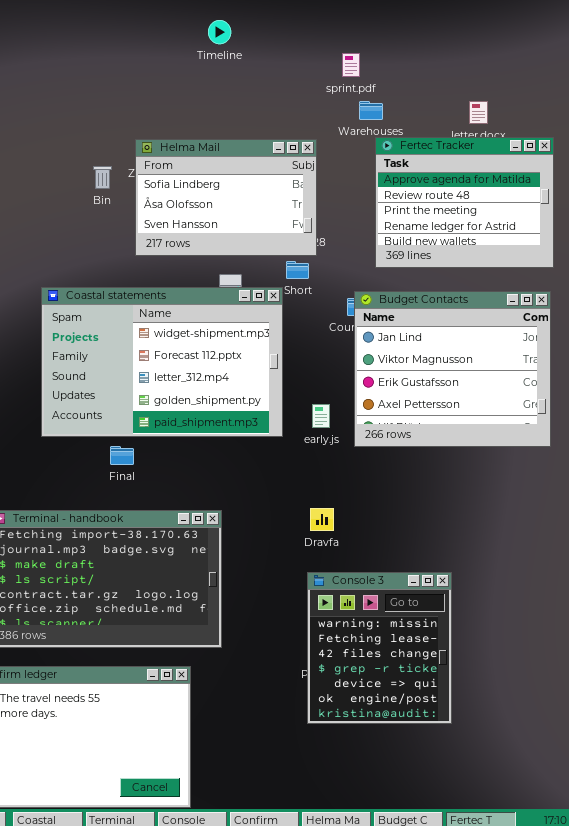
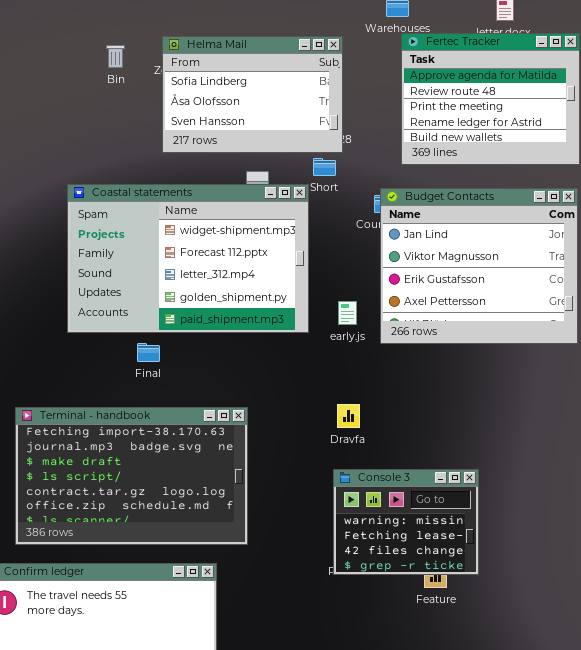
Bin: [93,166,112,189] -> [106,45,125,68], moved
Console 3: [307,572,452,724] -> [333,469,479,575], resized

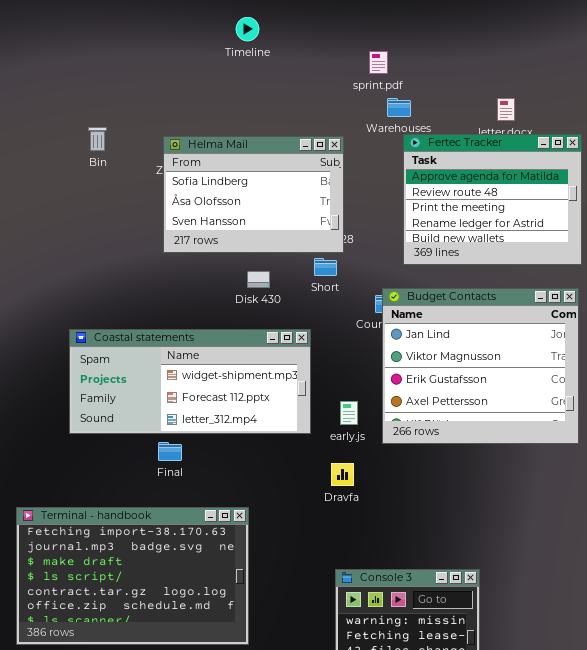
Bin: [106,45,125,68] -> [88,127,107,151], moved
Coastal statements: [67,184,309,333] -> [69,329,311,434], resized
Final: [137,343,160,362] -> [158,442,182,461], moved
Dravfa: [337,404,360,428] -> [331,463,354,486], moved

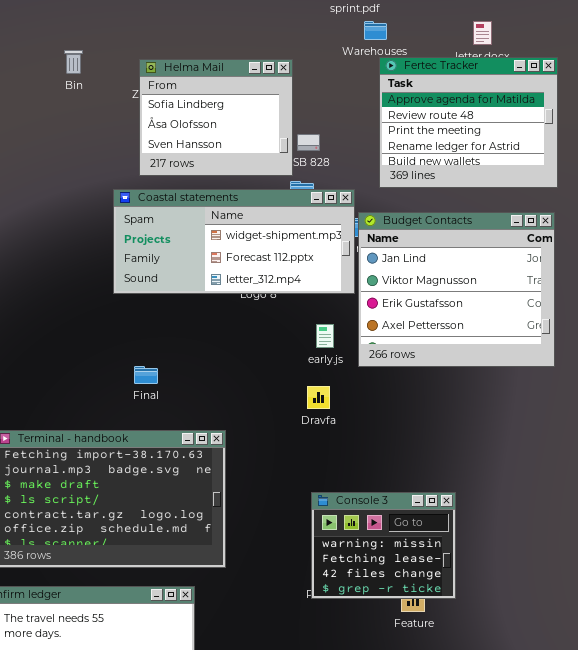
Helma Mail: [163,136,344,253] -> [139,59,293,176], resized
Coastal statements: [69,329,311,434] -> [113,189,355,294], moved

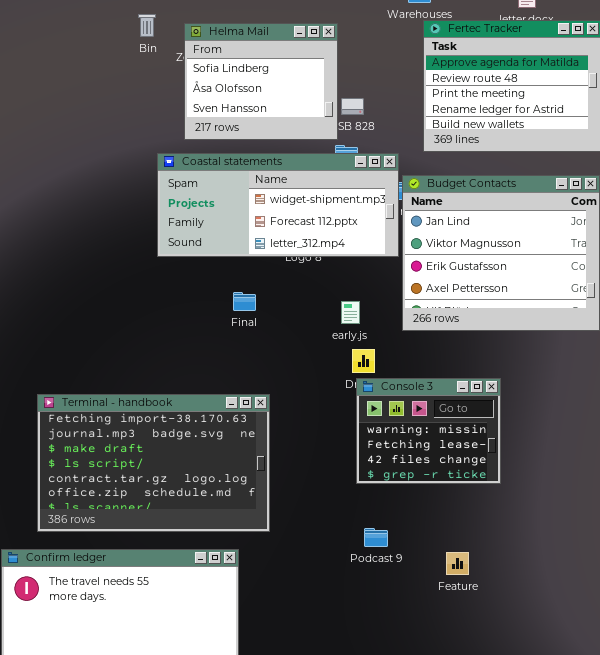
Bin: [64,50,83,74] -> [138,14,156,37], moved
early.js: [316,324,334,348] -> [341,301,360,324], moved
Final: [134,366,158,384] -> [233,292,256,311], moved
Console 3: [311,492,456,599] -> [356,378,501,484], moved

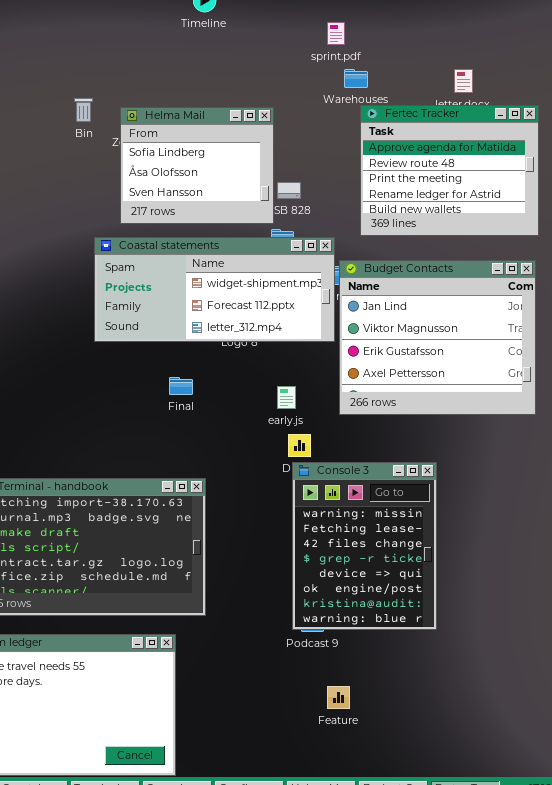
Console 3: [356,378,501,484] -> [292,462,437,630], resized
Feature: [446,552,469,575] -> [327,686,350,709], moved

